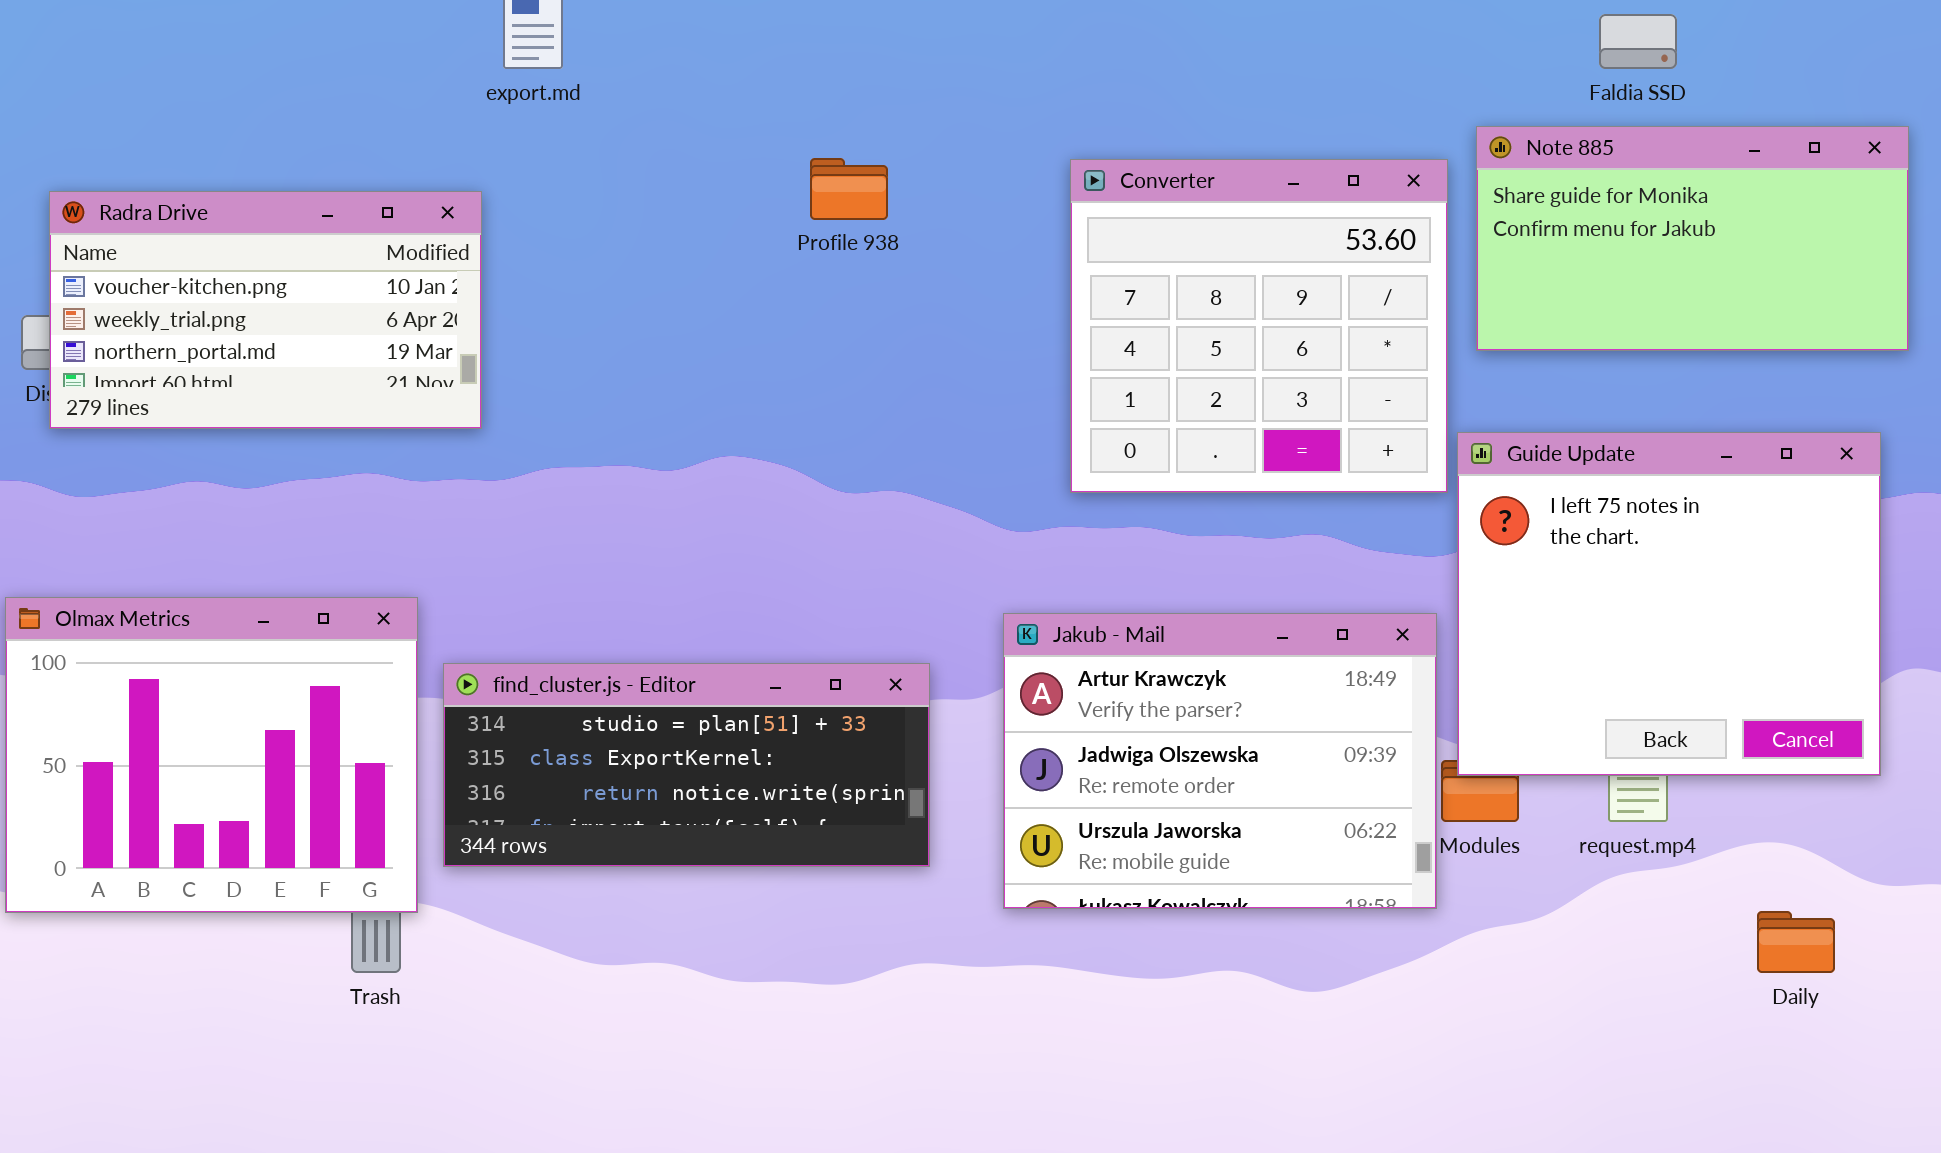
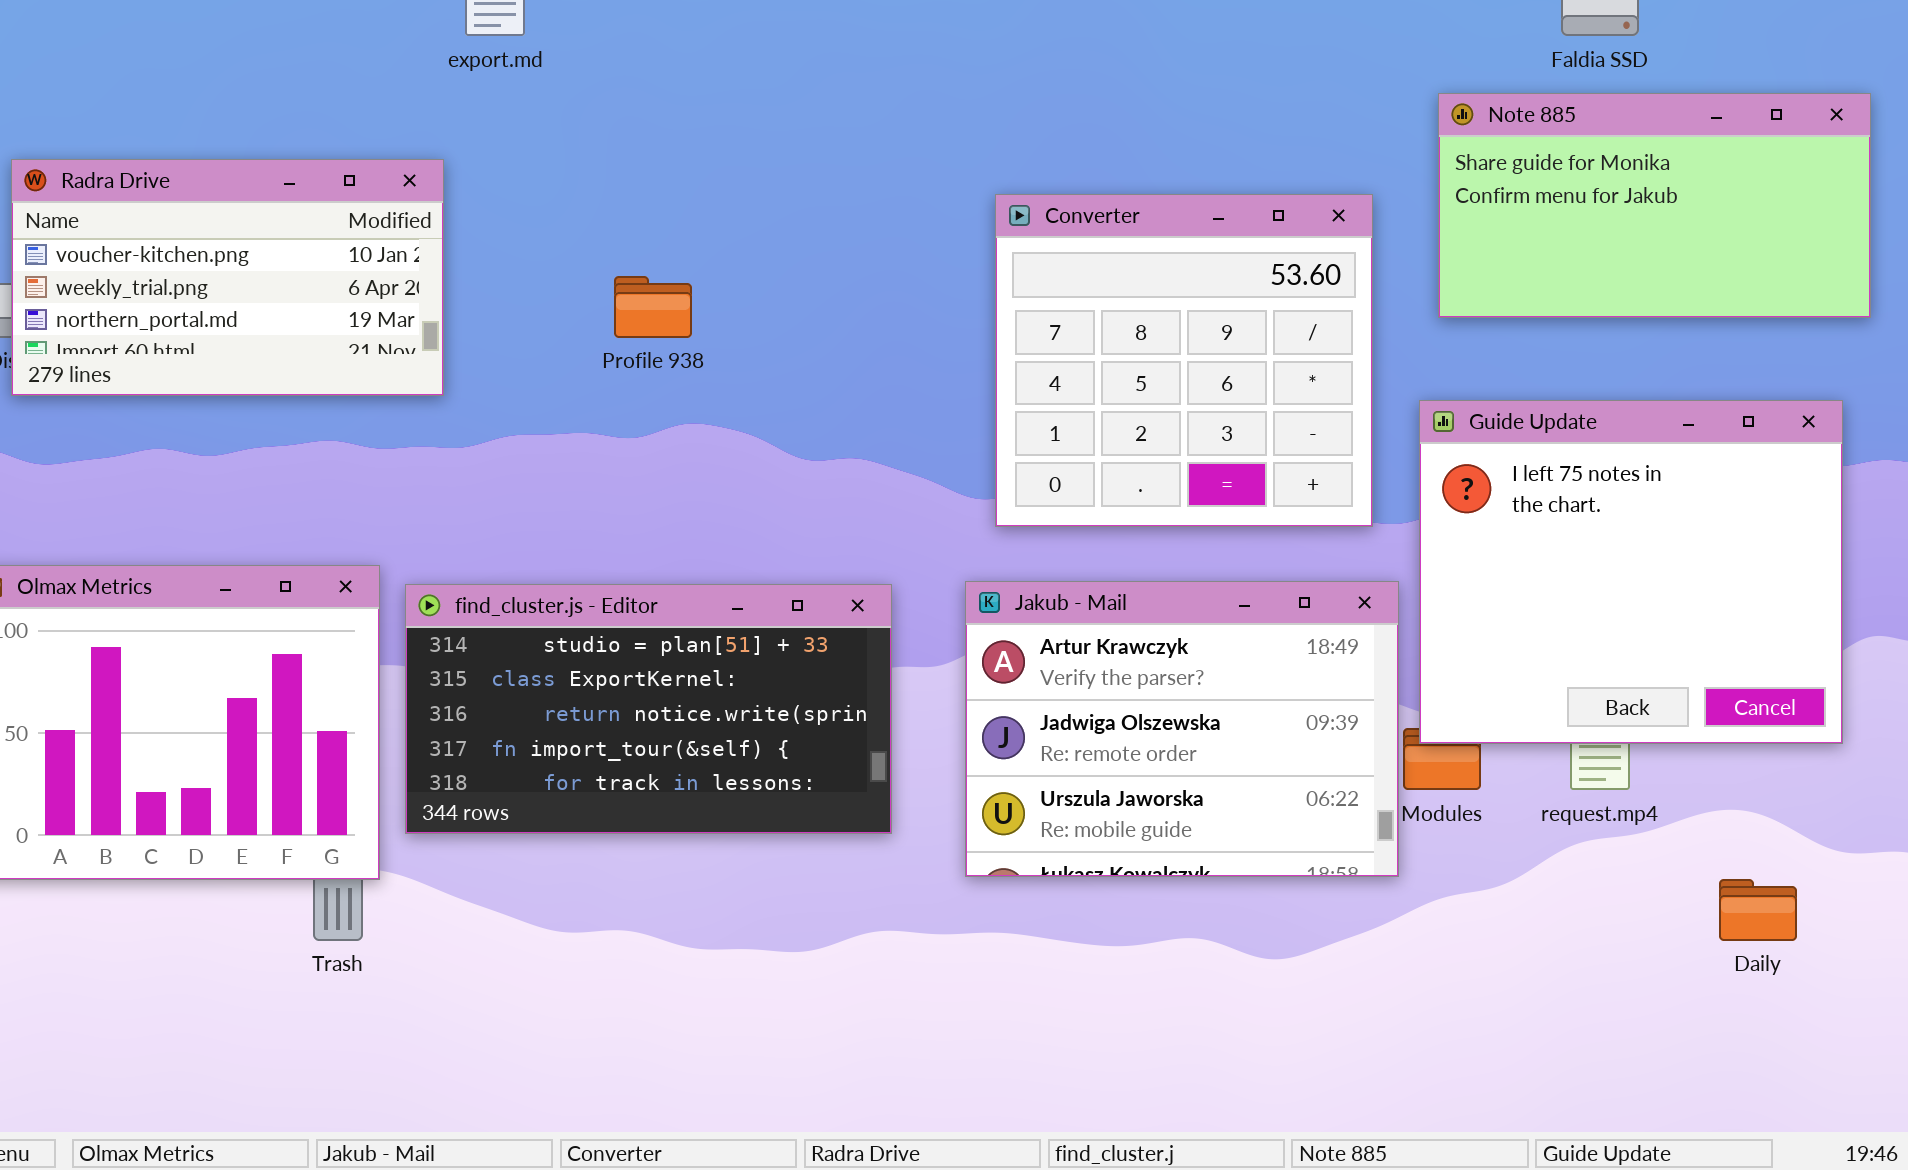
Profile 938: [810,158,888,220] -> [614,276,692,338], moved
Converter: [1070,159,1448,493] -> [995,194,1373,527], moved
find_cluster.js - Editor: [443,663,930,867] -> [405,584,892,834], resized

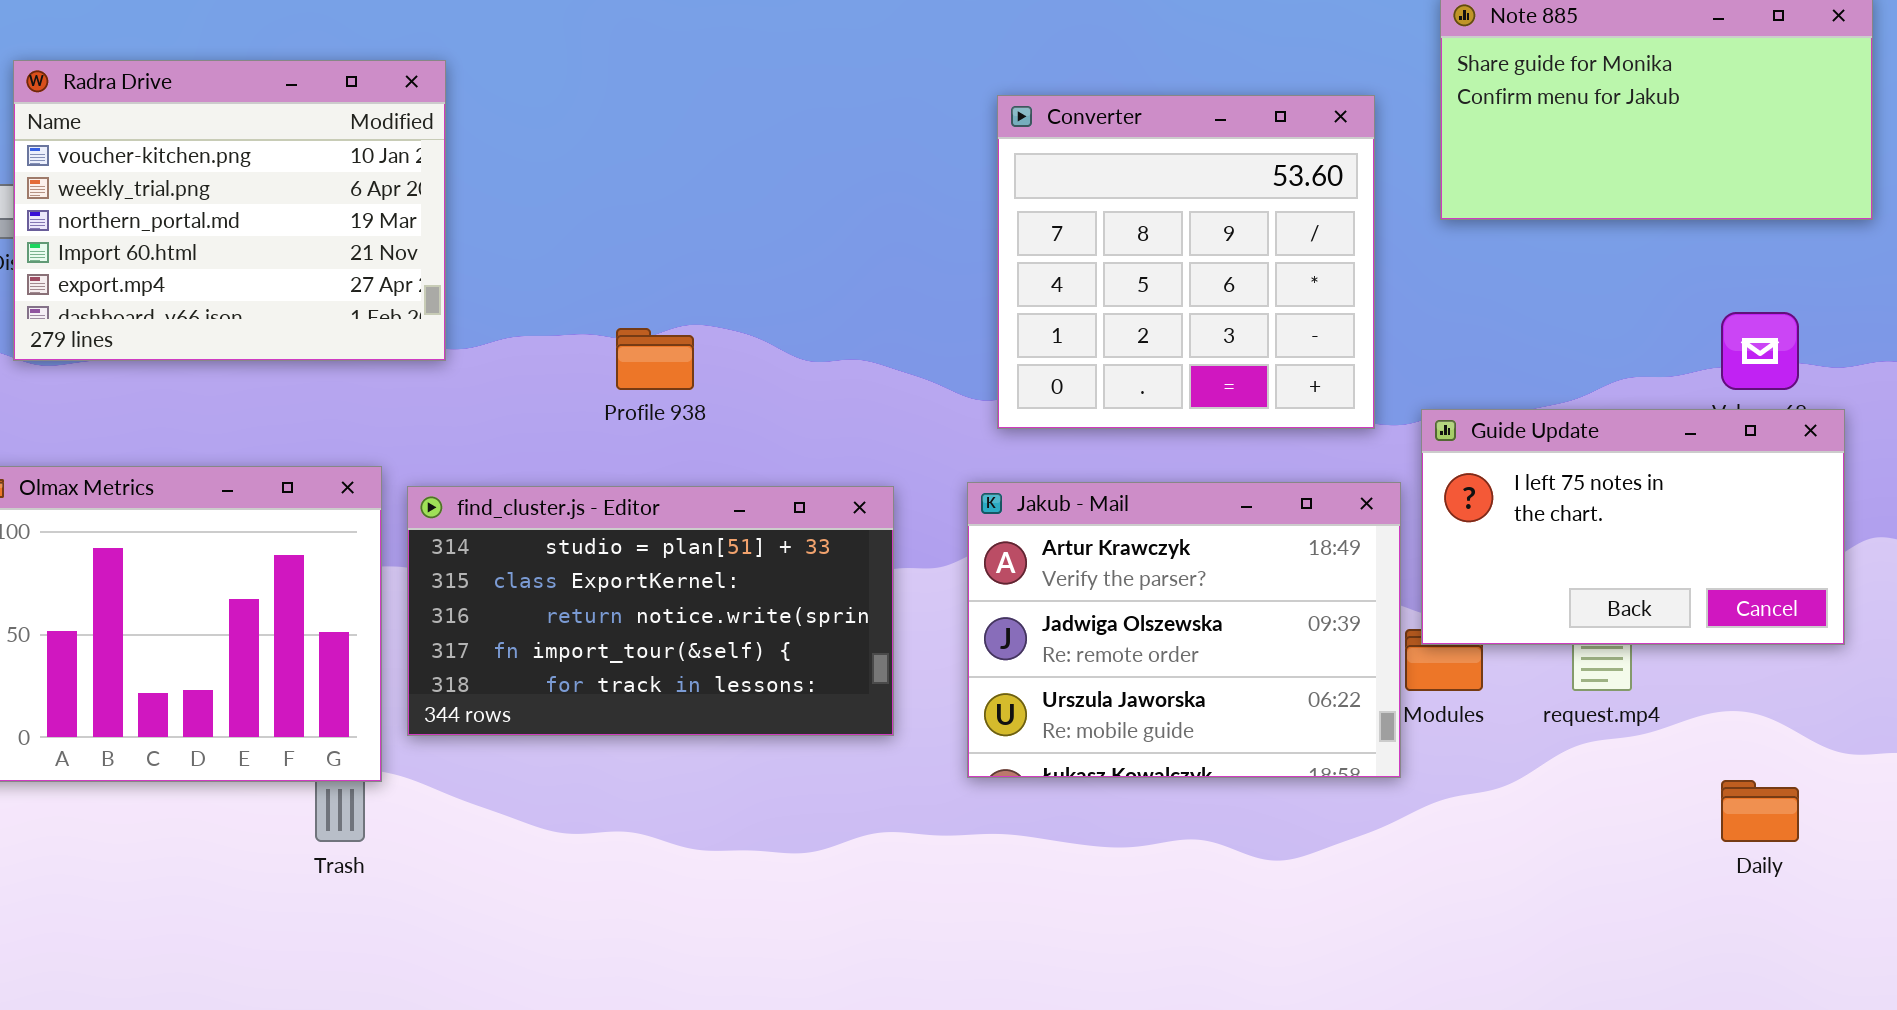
Radra Drive: [11,159,444,396] -> [13,60,446,361], resized
Profile 938: [614,276,692,338] -> [616,328,694,390], moved
Guide Update: [1419,400,1843,744] -> [1421,409,1845,645], resized

